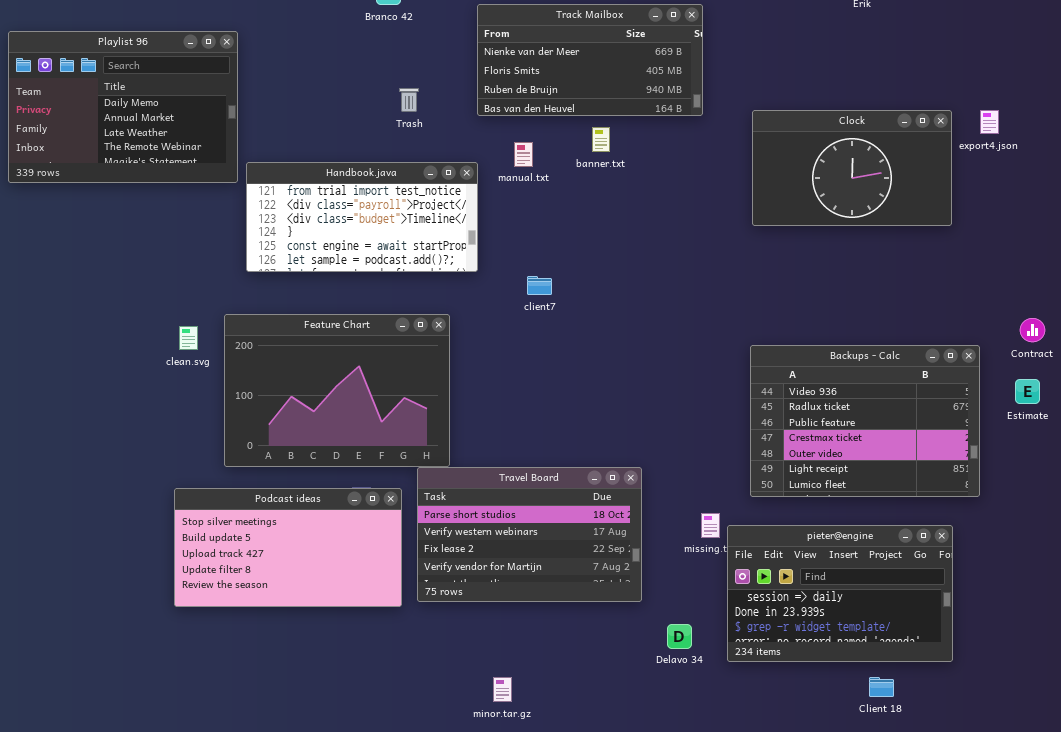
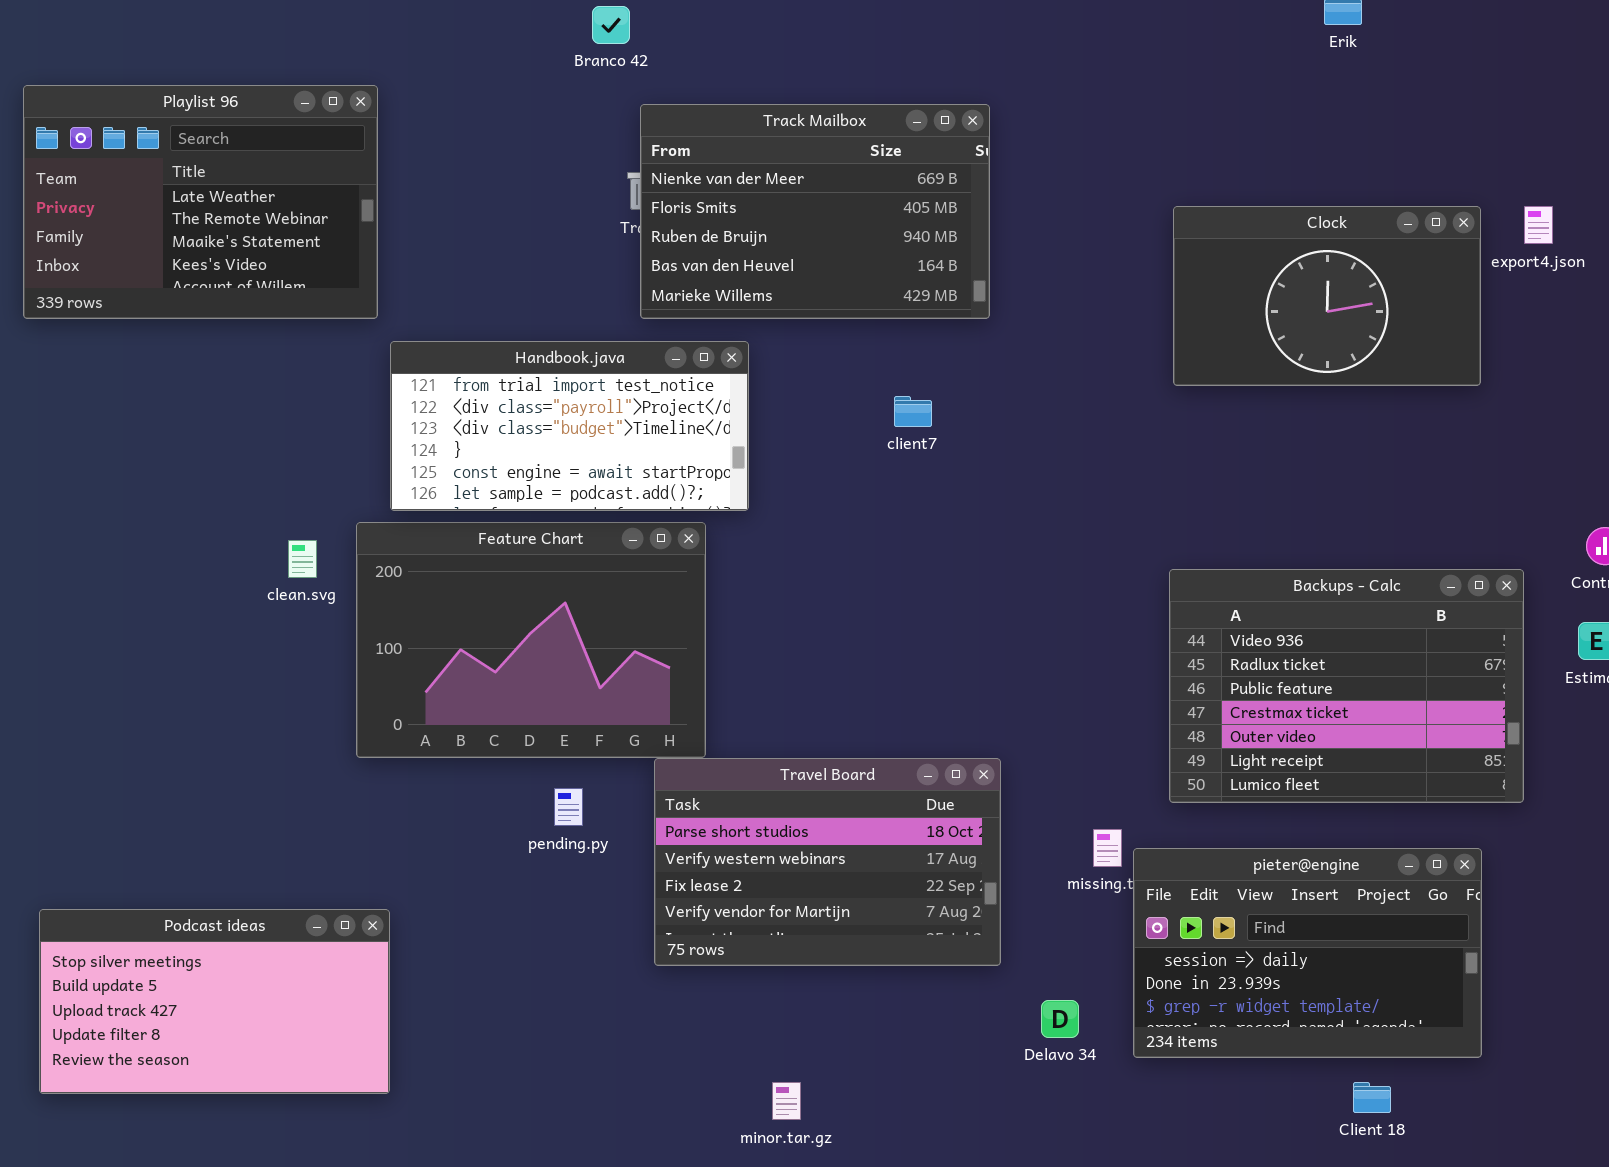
Track Mailbox: [477,4,703,116] -> [640,104,990,319], moved, resized
Playlist 96: [8,31,238,183] -> [23,85,378,319], scrolled down 2 rows
Handbook.java: [246,162,478,272] -> [390,341,749,511], moved
client7: [527,276,552,295] -> [894,396,932,427], moved
Podcast ideas: [174,488,402,607] -> [39,909,390,1094], moved

